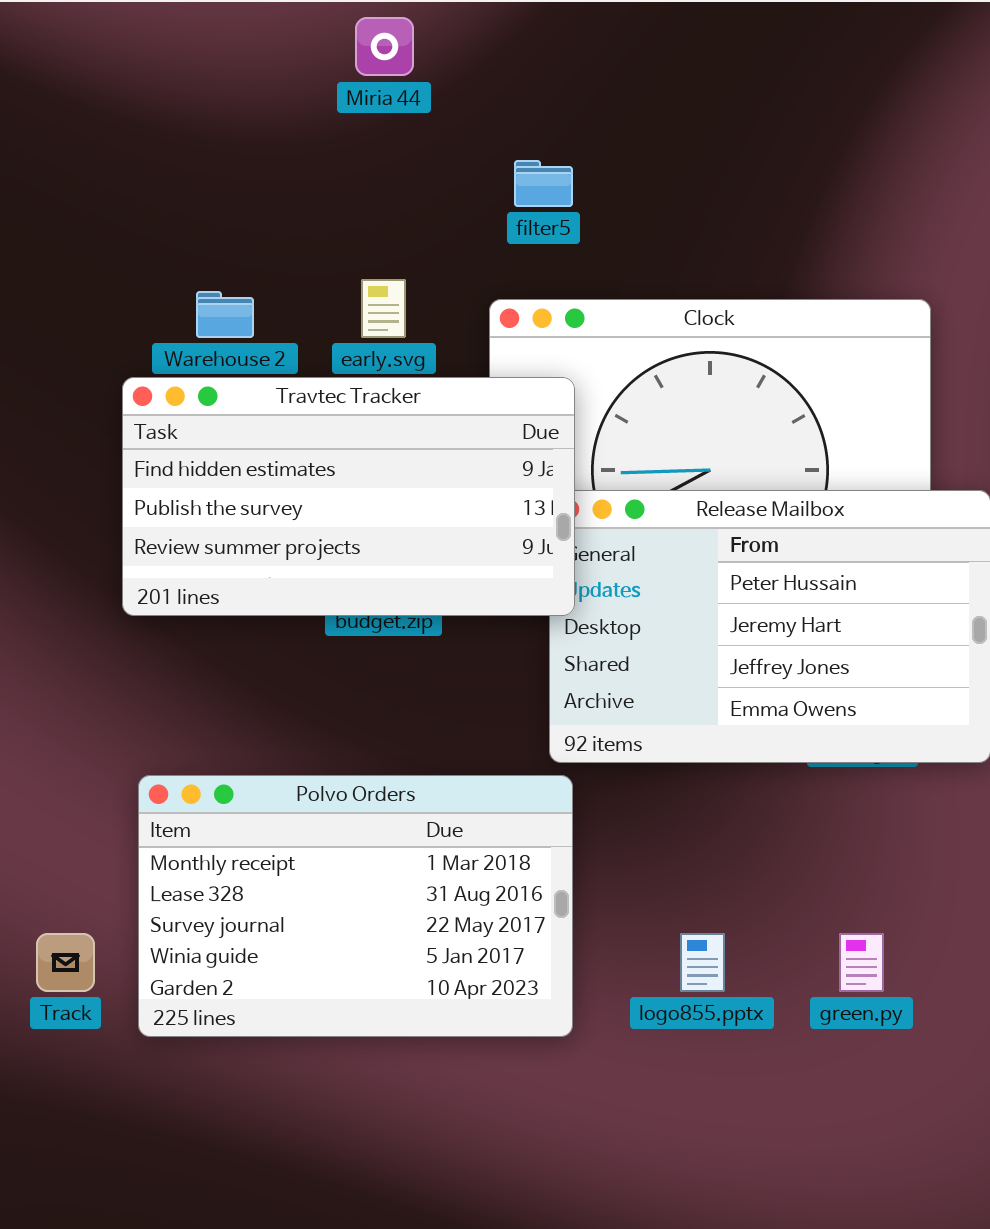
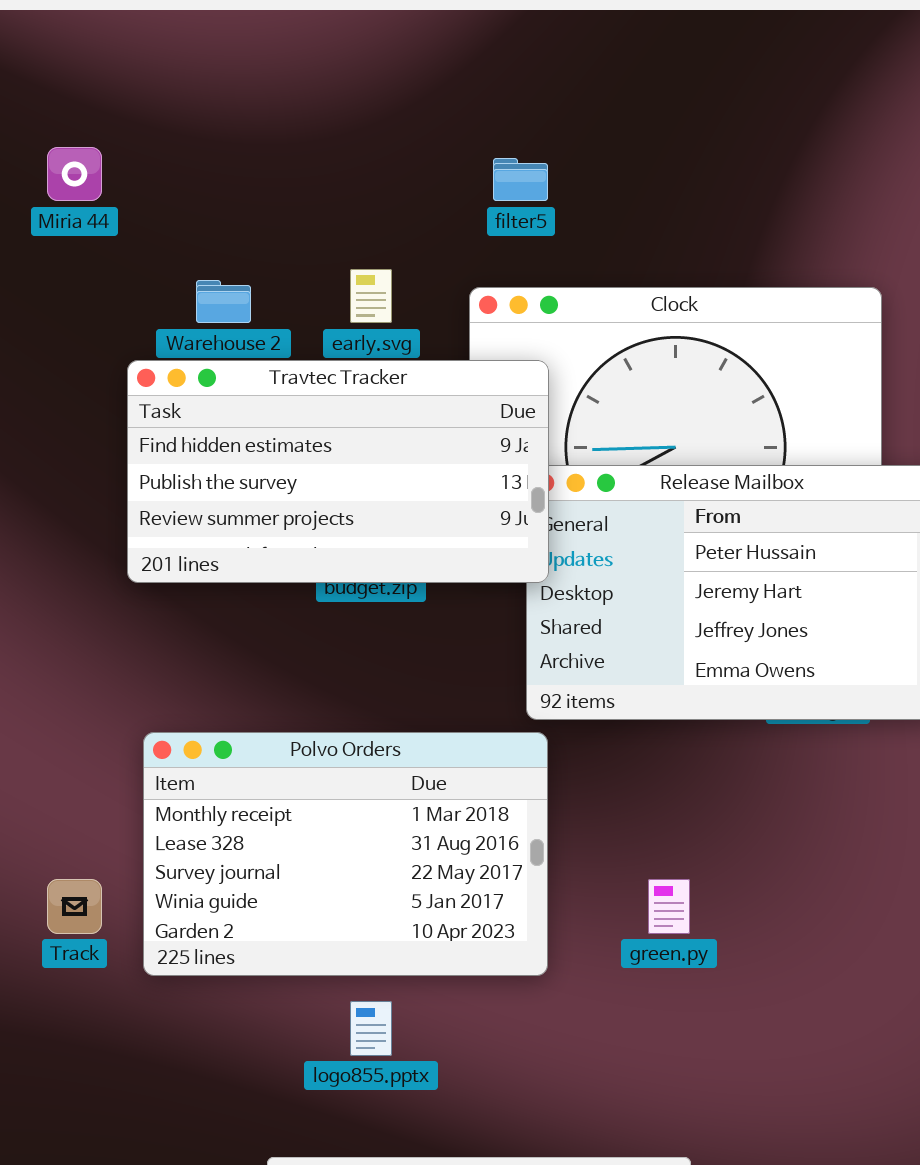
Miria 44: [355,17,414,76] -> [47,147,102,201], moved
logo855.pptx: [680,933,725,992] -> [350,1001,392,1056], moved
green.py: [839,933,884,992] -> [648,879,690,934], moved

